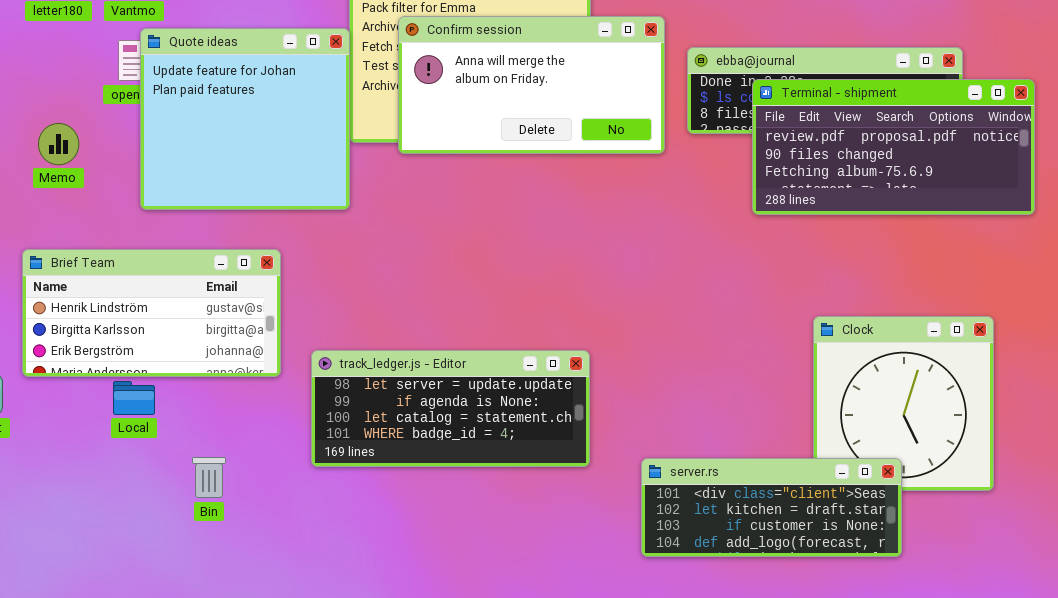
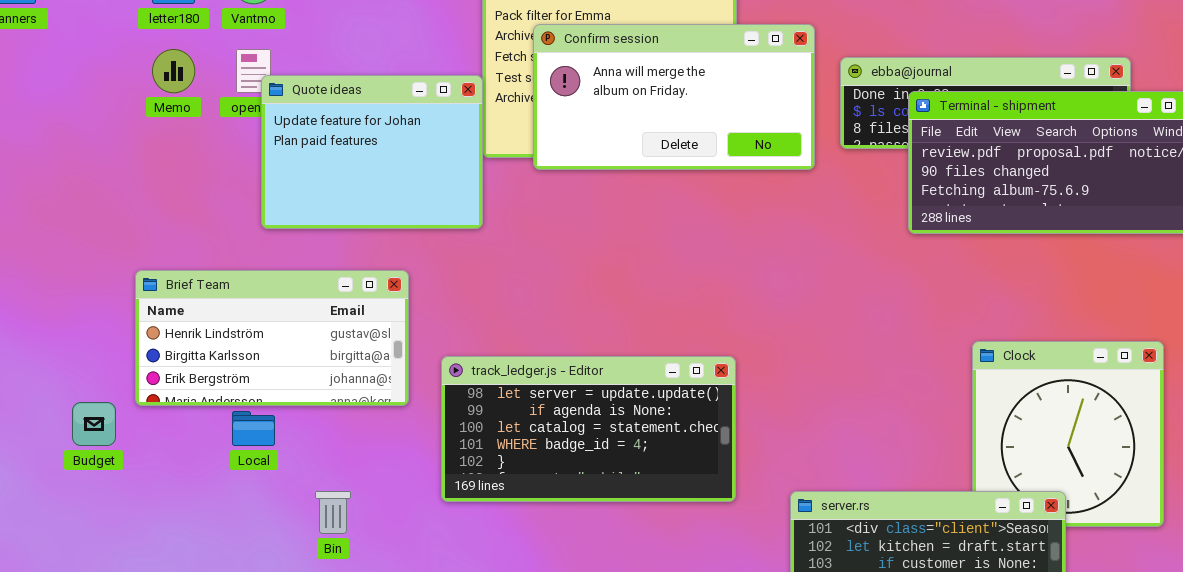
Quote ideas: [140,28,350,210] -> [261,75,483,229], resized
Memo: [38,123,79,165] -> [152,49,195,93], moved
track_ledger.js - Editor: [311,350,590,467] -> [441,356,736,502], resized

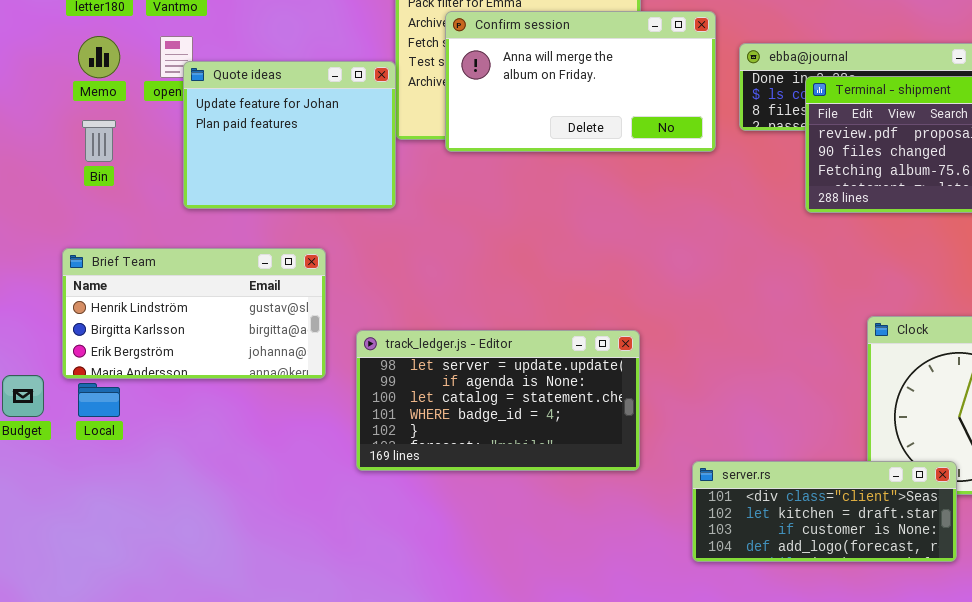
Local: [232,411,275,446] -> [78,383,120,417], moved
Bin: [315,491,351,534] -> [82,120,116,162], moved

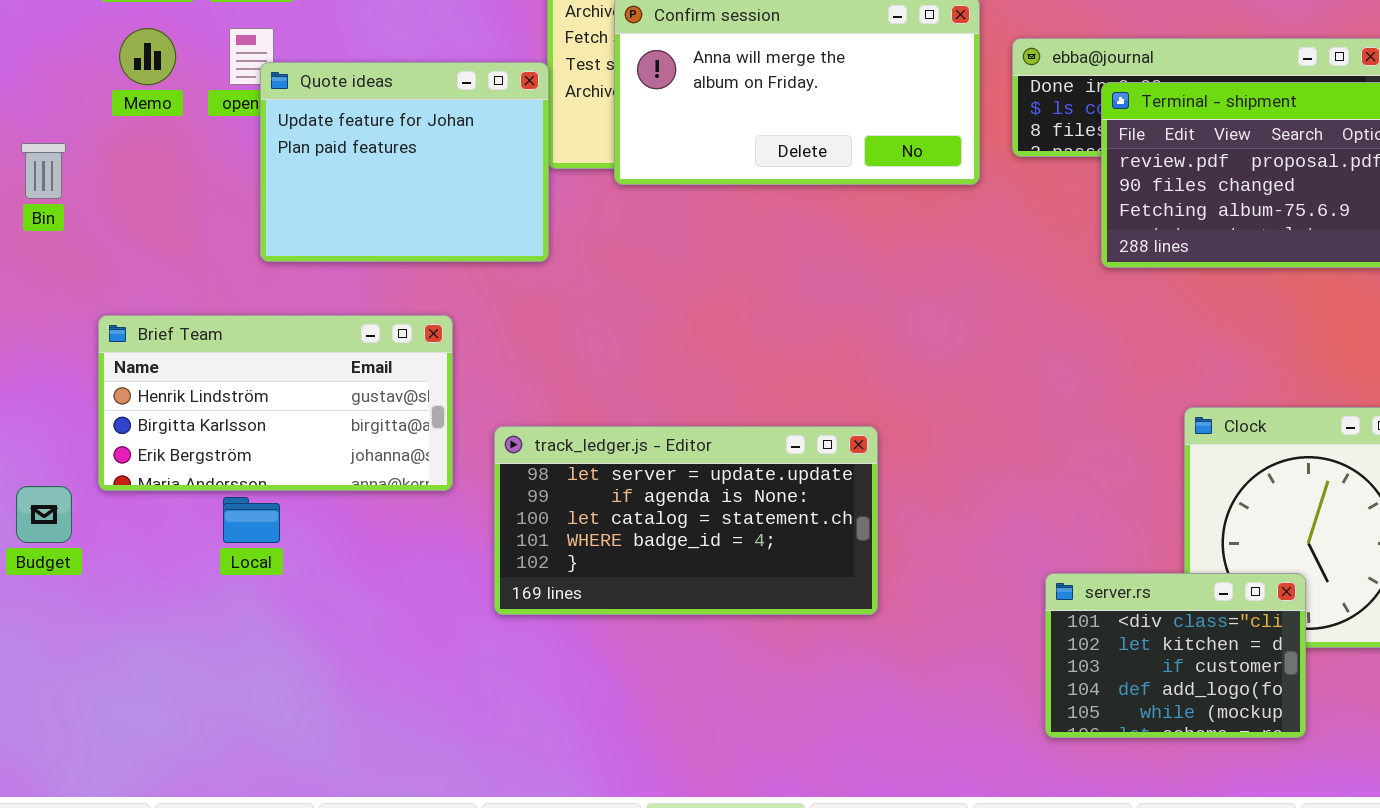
Bin: [82,120,116,162] -> [21,143,66,199], moved
Local: [78,383,120,417] -> [223,497,280,543], moved
server.rs: [692,461,957,562] -> [1045,573,1306,738], resized

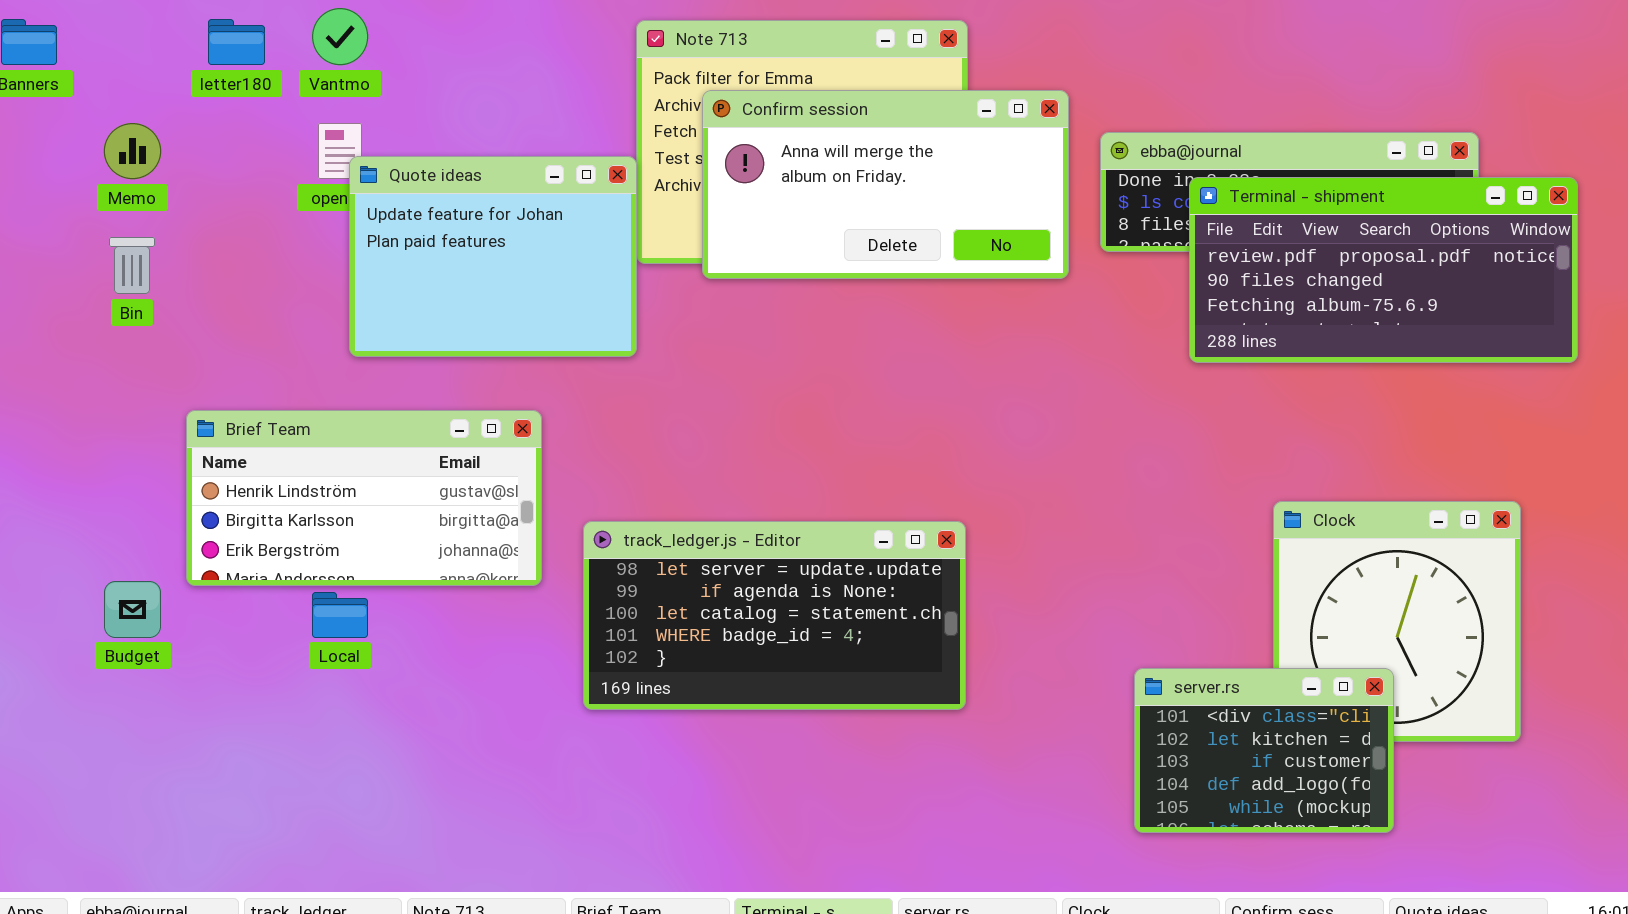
Memo: [119,28,176,85] -> [104,123,161,179], moved

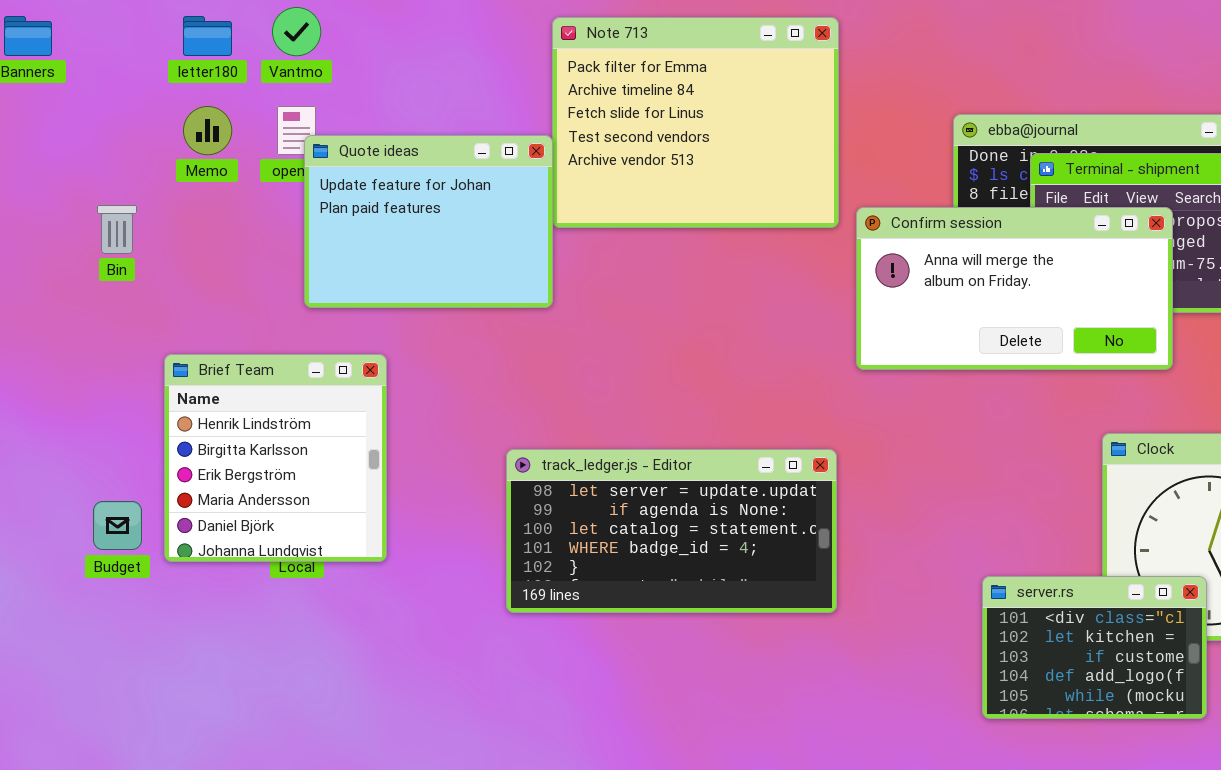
Confirm session: [702,90,1069,279] -> [856,207,1173,370], moved
Memo: [104,123,161,179] -> [183,106,232,155], moved
Brief Team: [186,410,542,586] -> [164,354,387,562], resized

